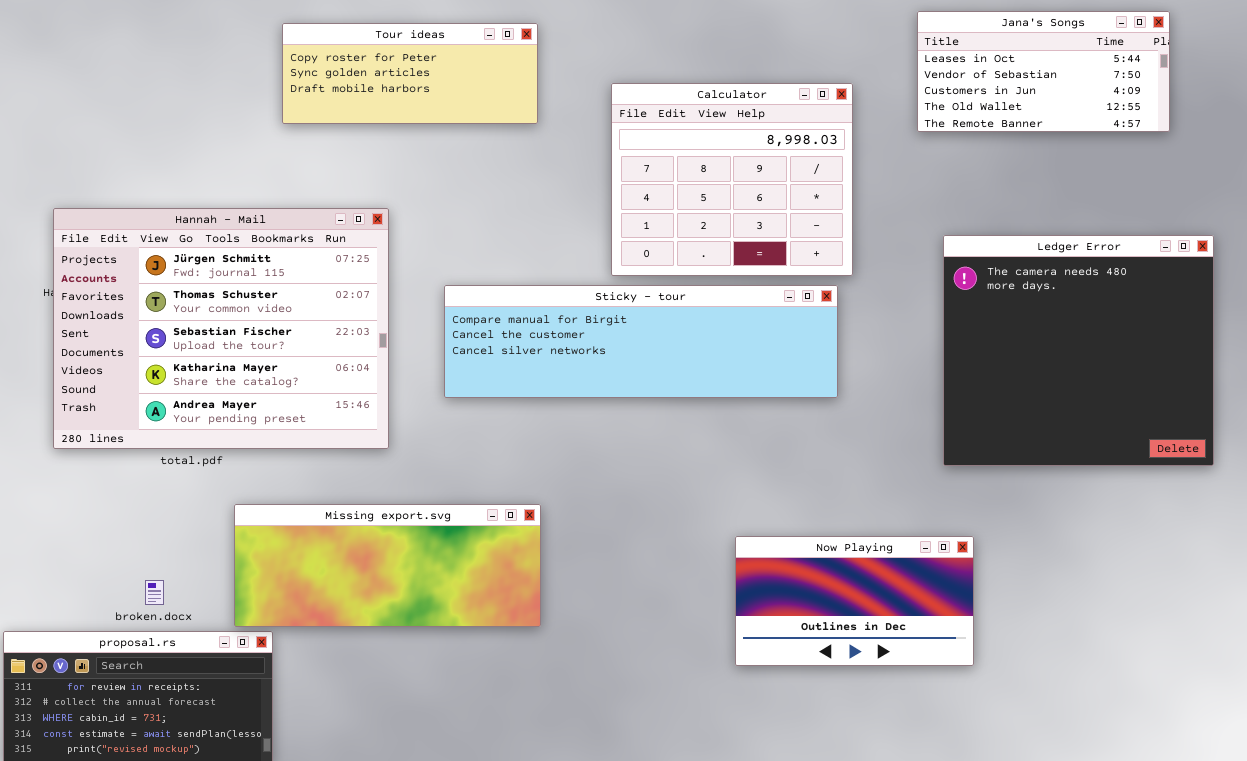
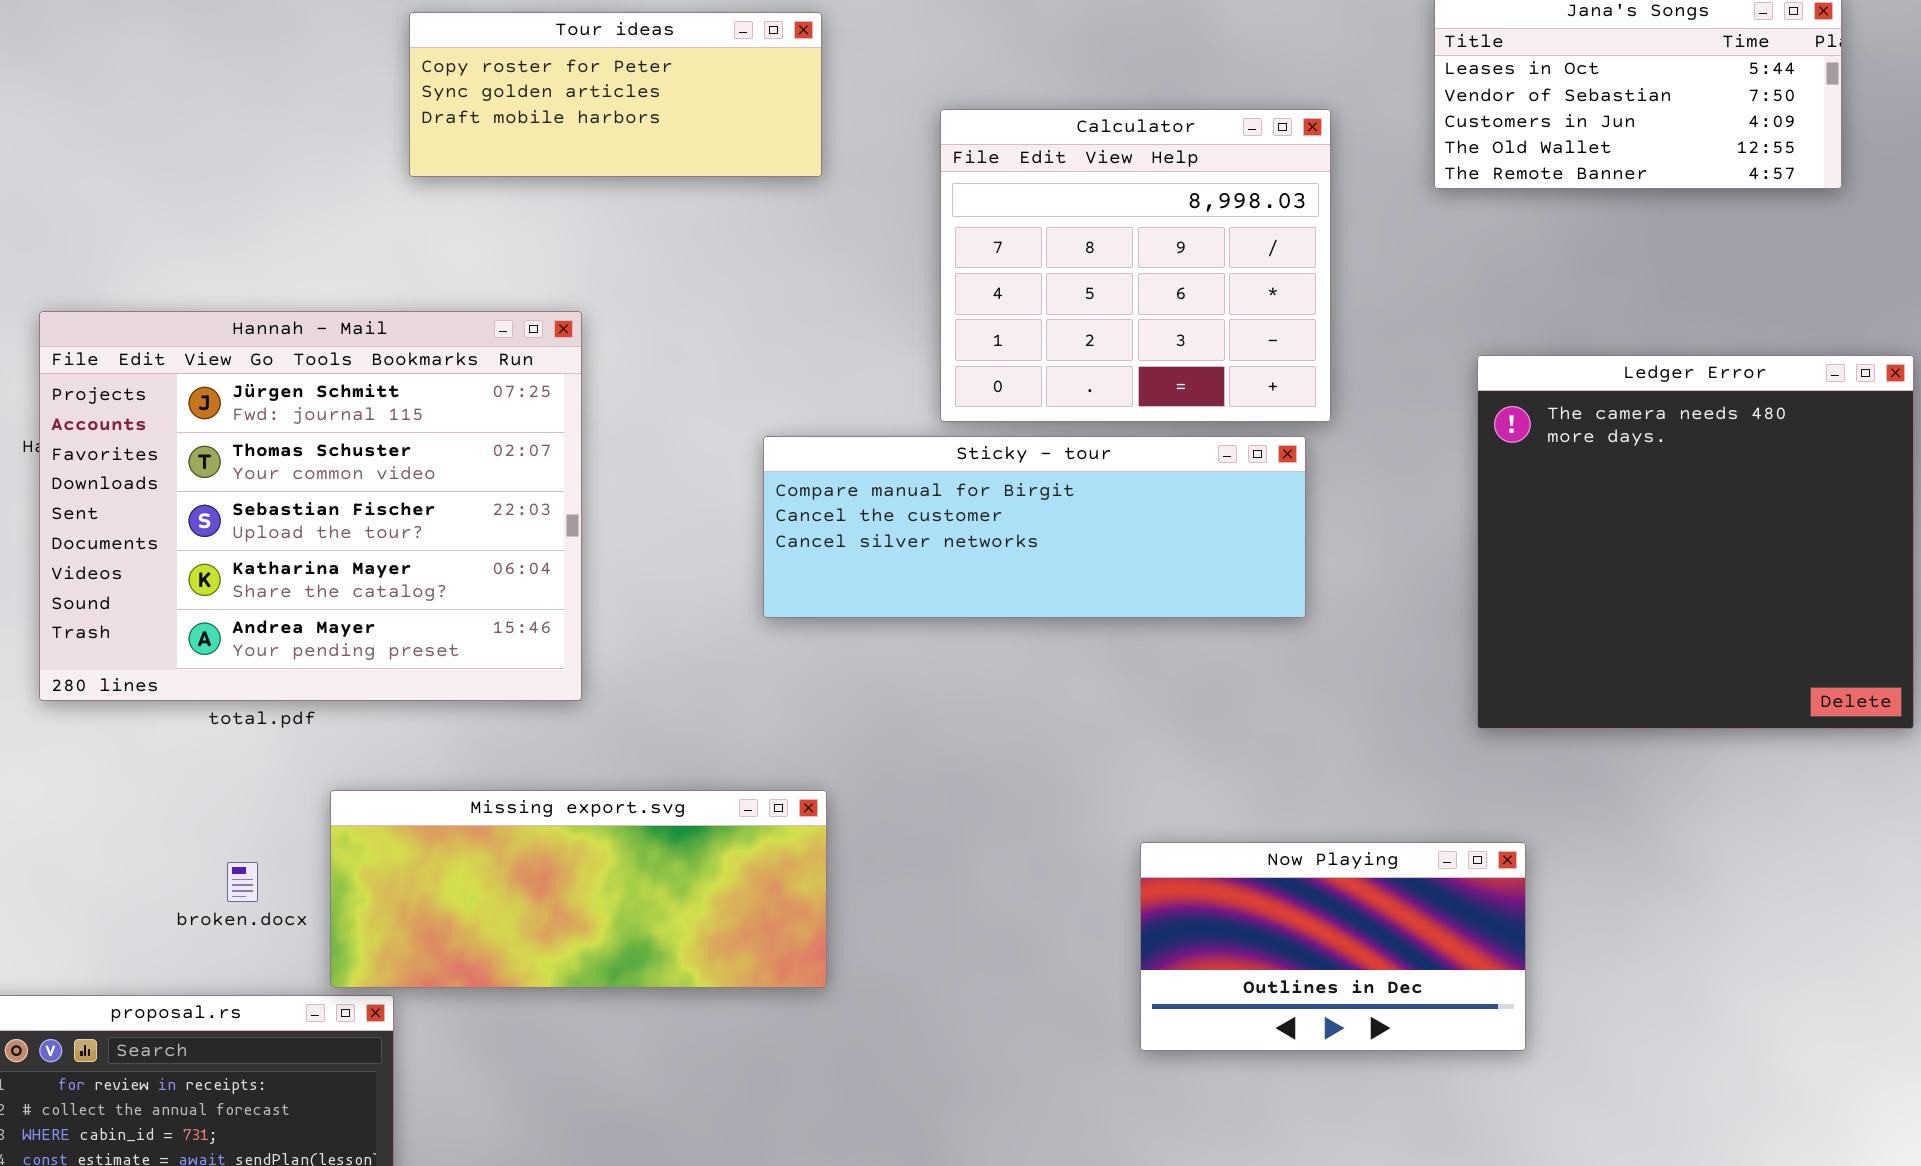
Sticky - tour: [444,285,838,398] -> [763,436,1306,618], resized
broken.docx: [145,580,164,605] -> [227,862,258,902], moved

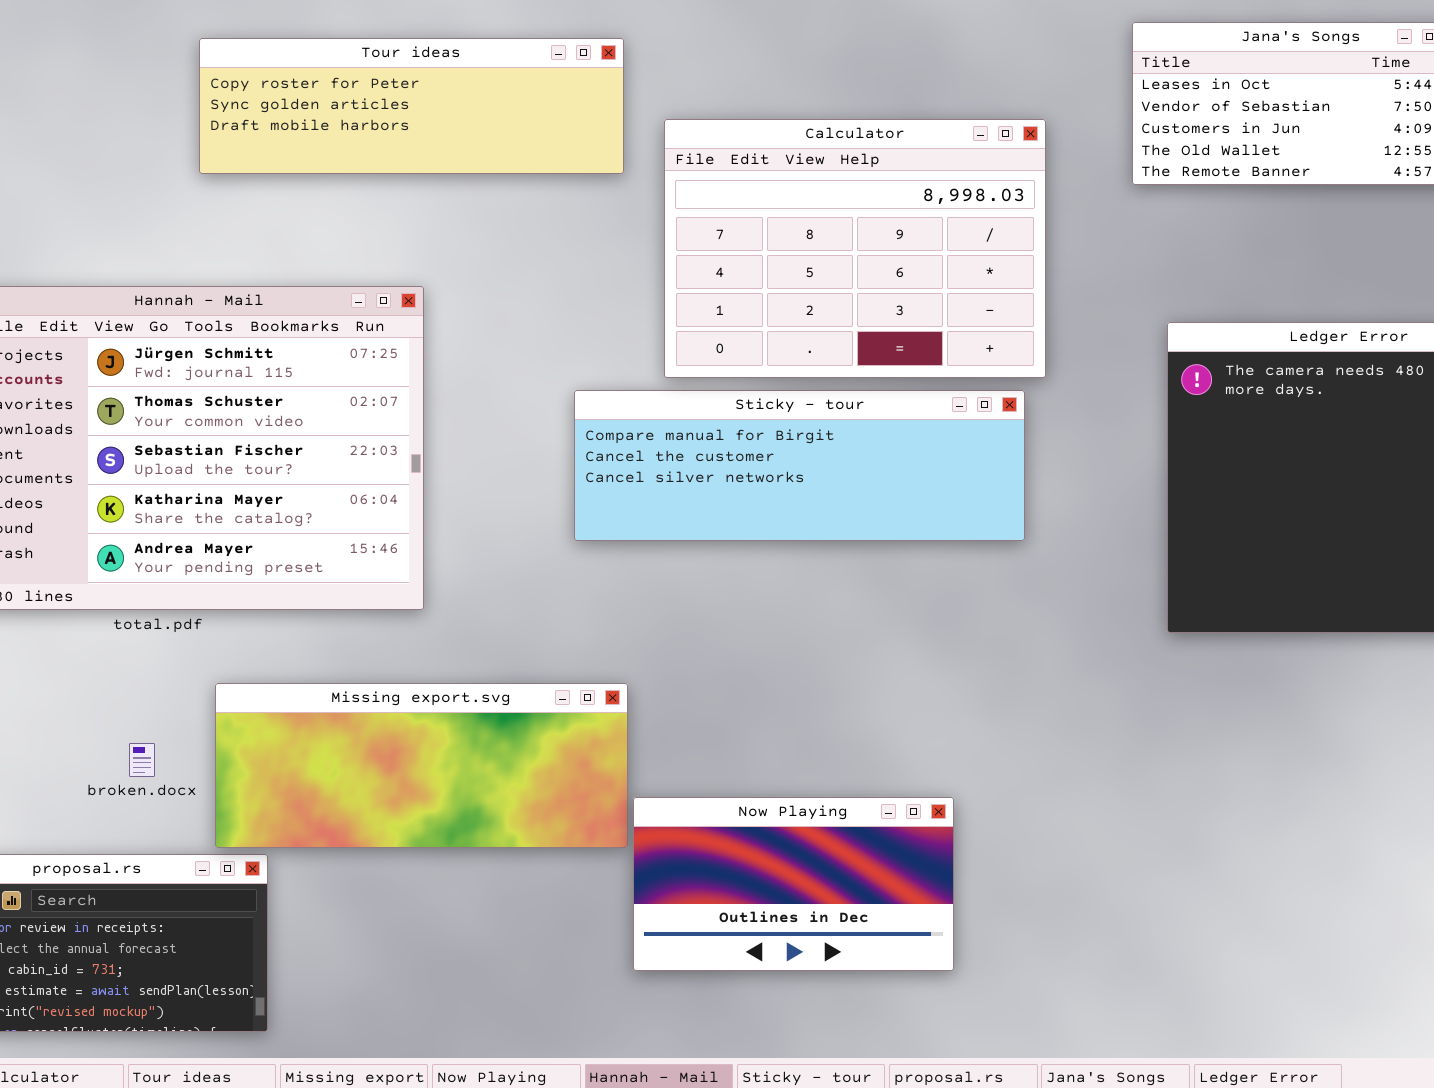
Tour ideas: [409,12,822,177] -> [199,38,624,174], resized
Calculator: [940,109,1331,422] -> [664,119,1046,378], resized
Now Playing: [1140,842,1526,1051] -> [633,797,954,971], moved

